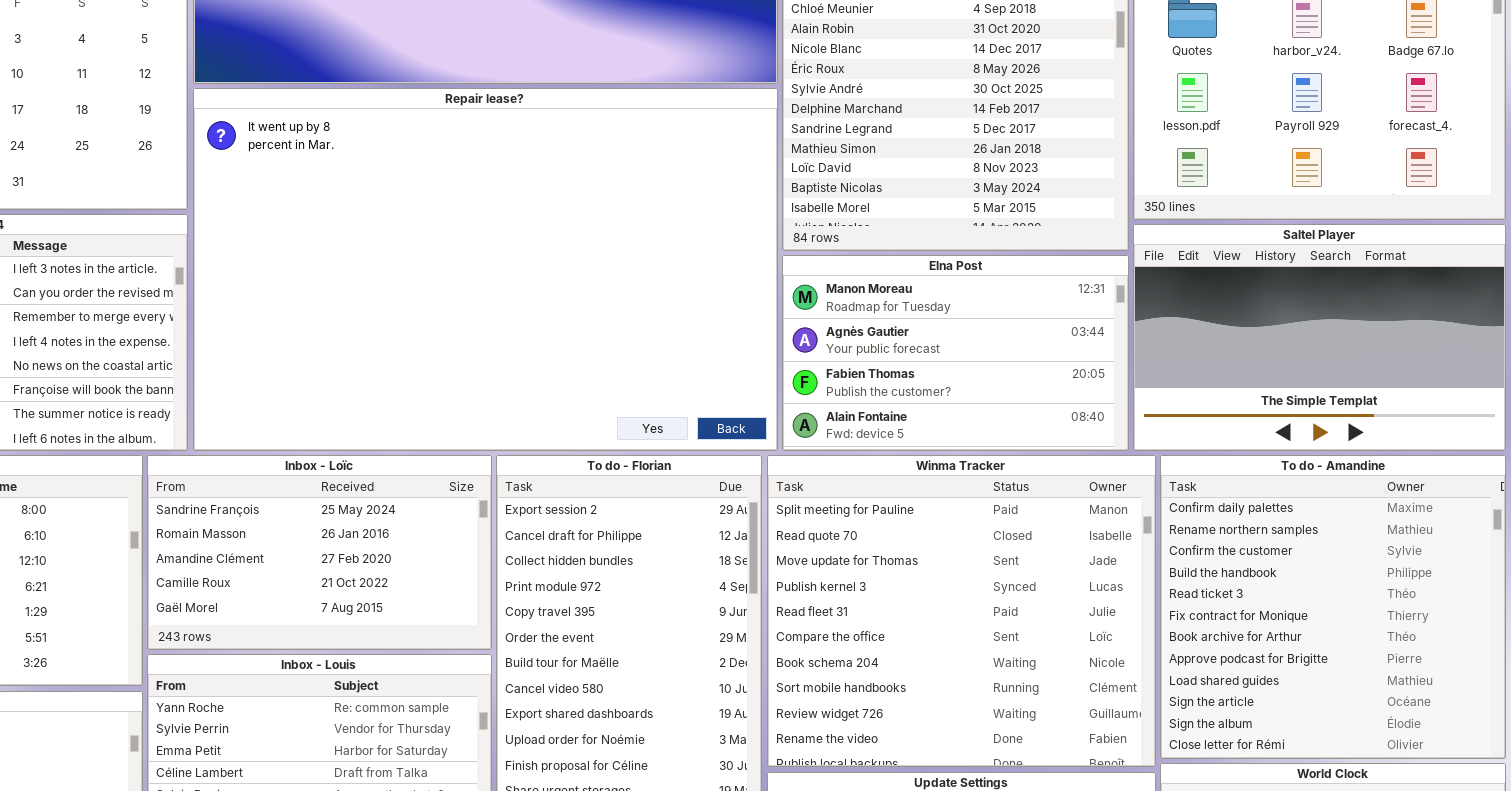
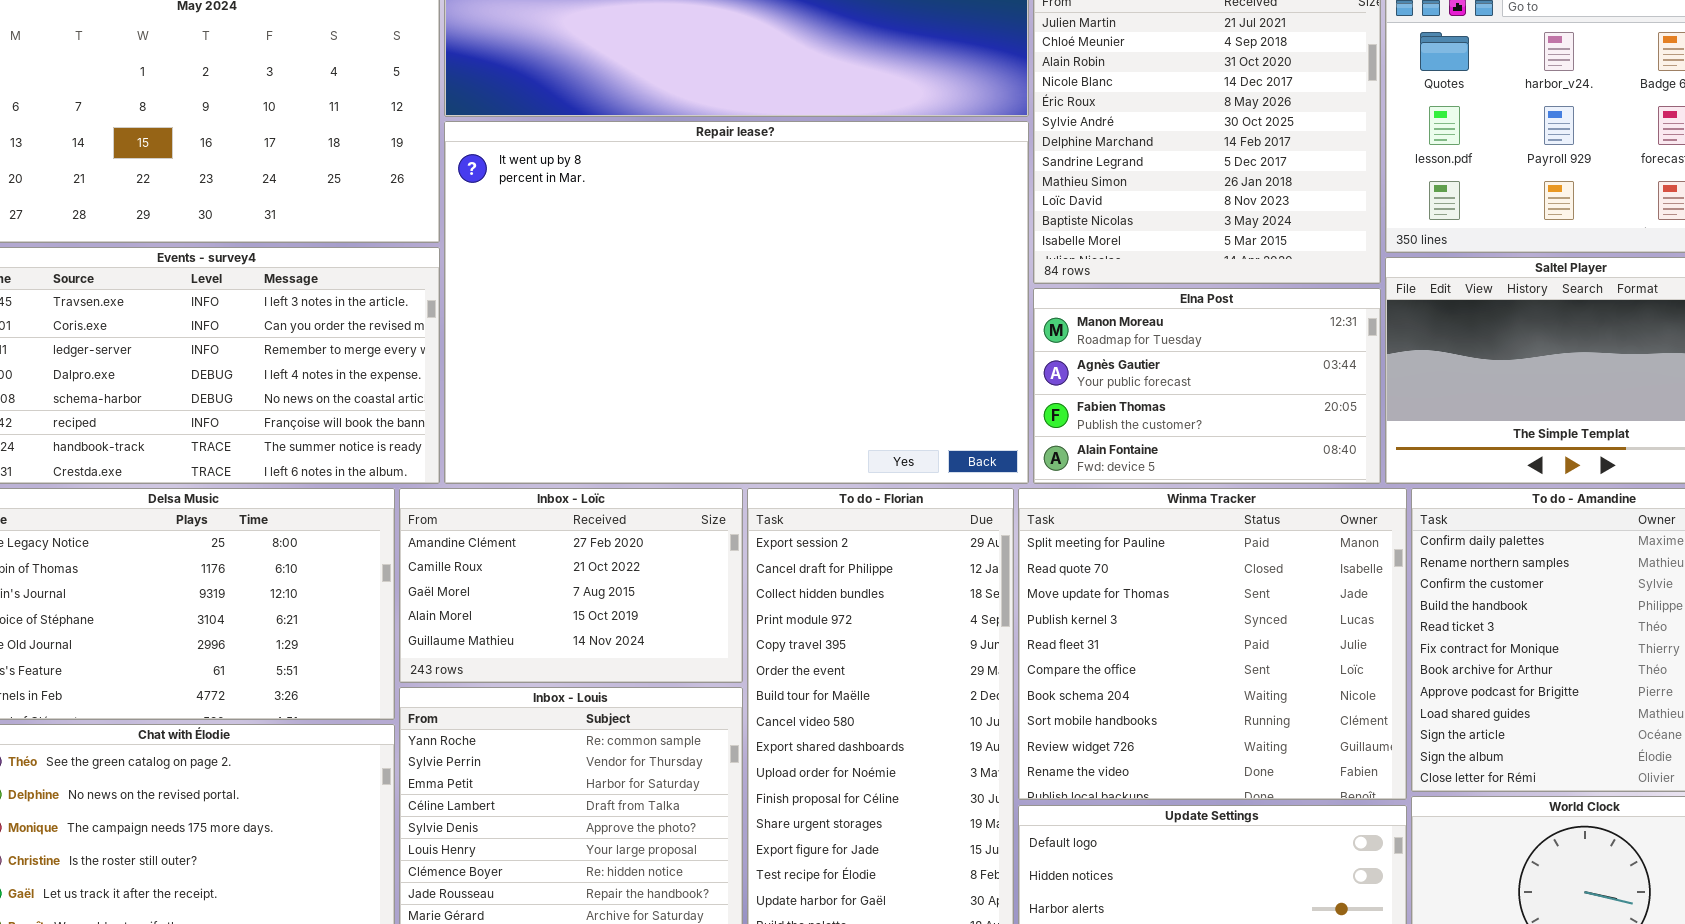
Inbox - Loïc: [147,455,492,650] -> [399,488,743,683], scrolled down 2 rows

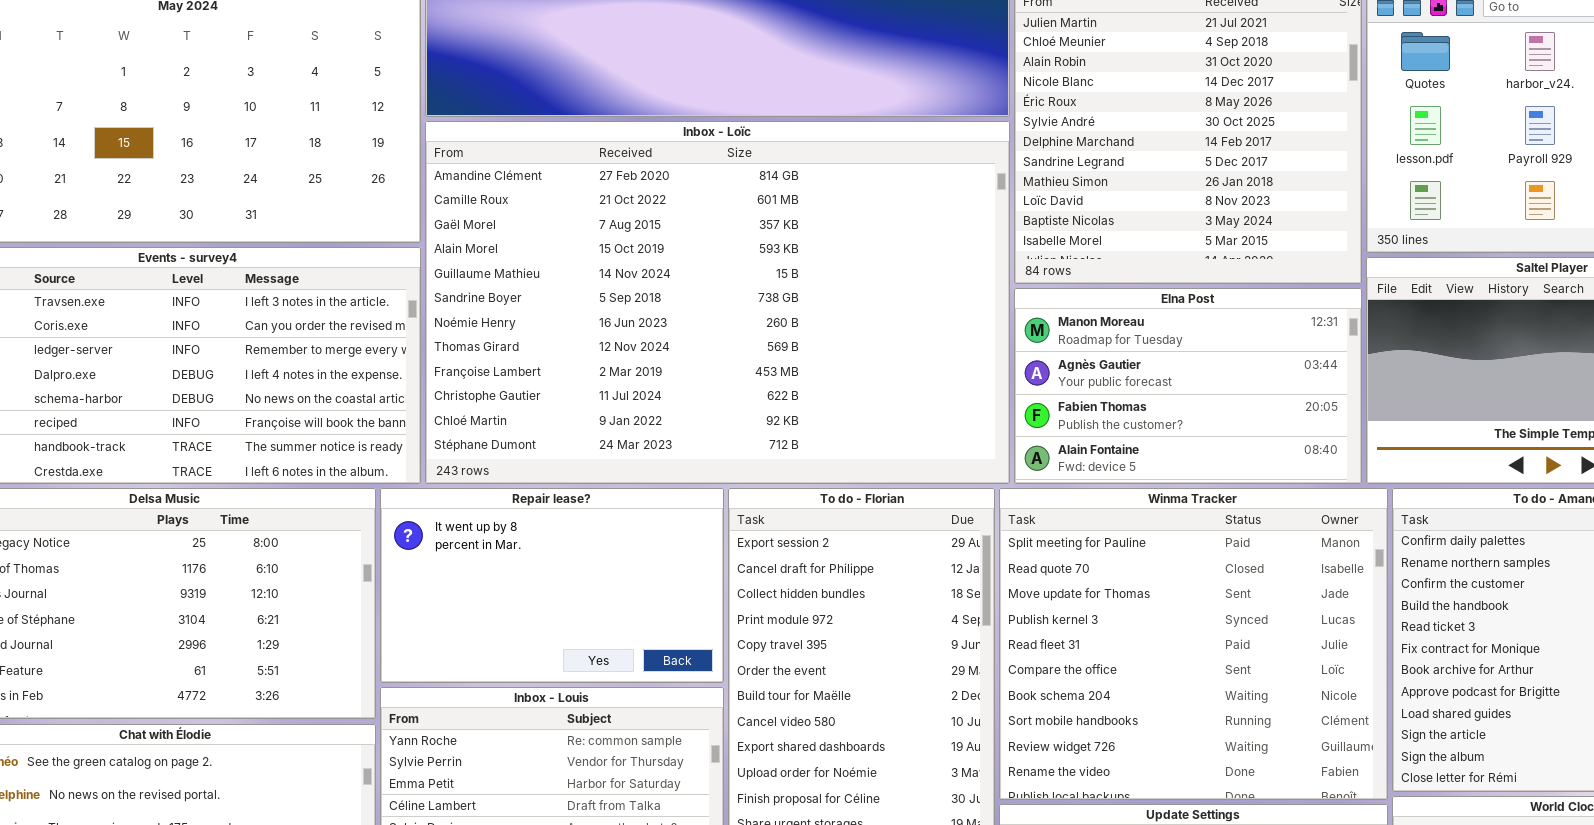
Repair lease?: [444,121,1029,484] -> [380,488,724,683], moved, resized
Inbox - Loïc: [399,488,743,683] -> [425,121,1010,484], moved, resized

